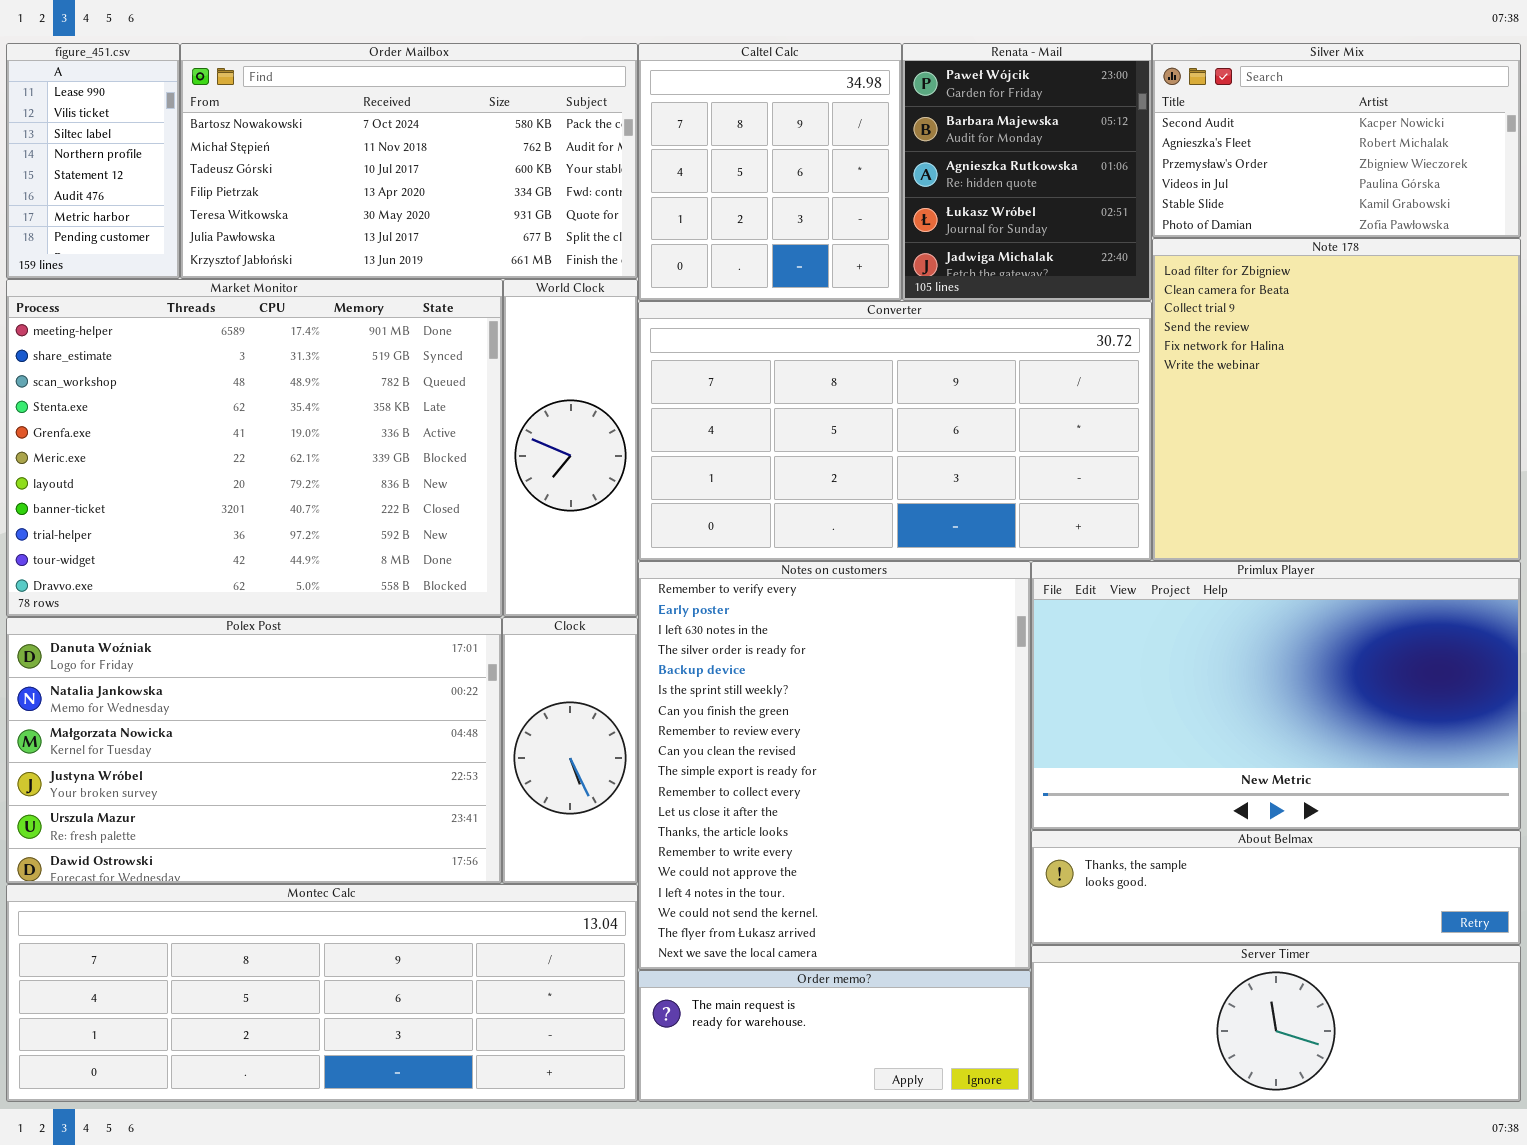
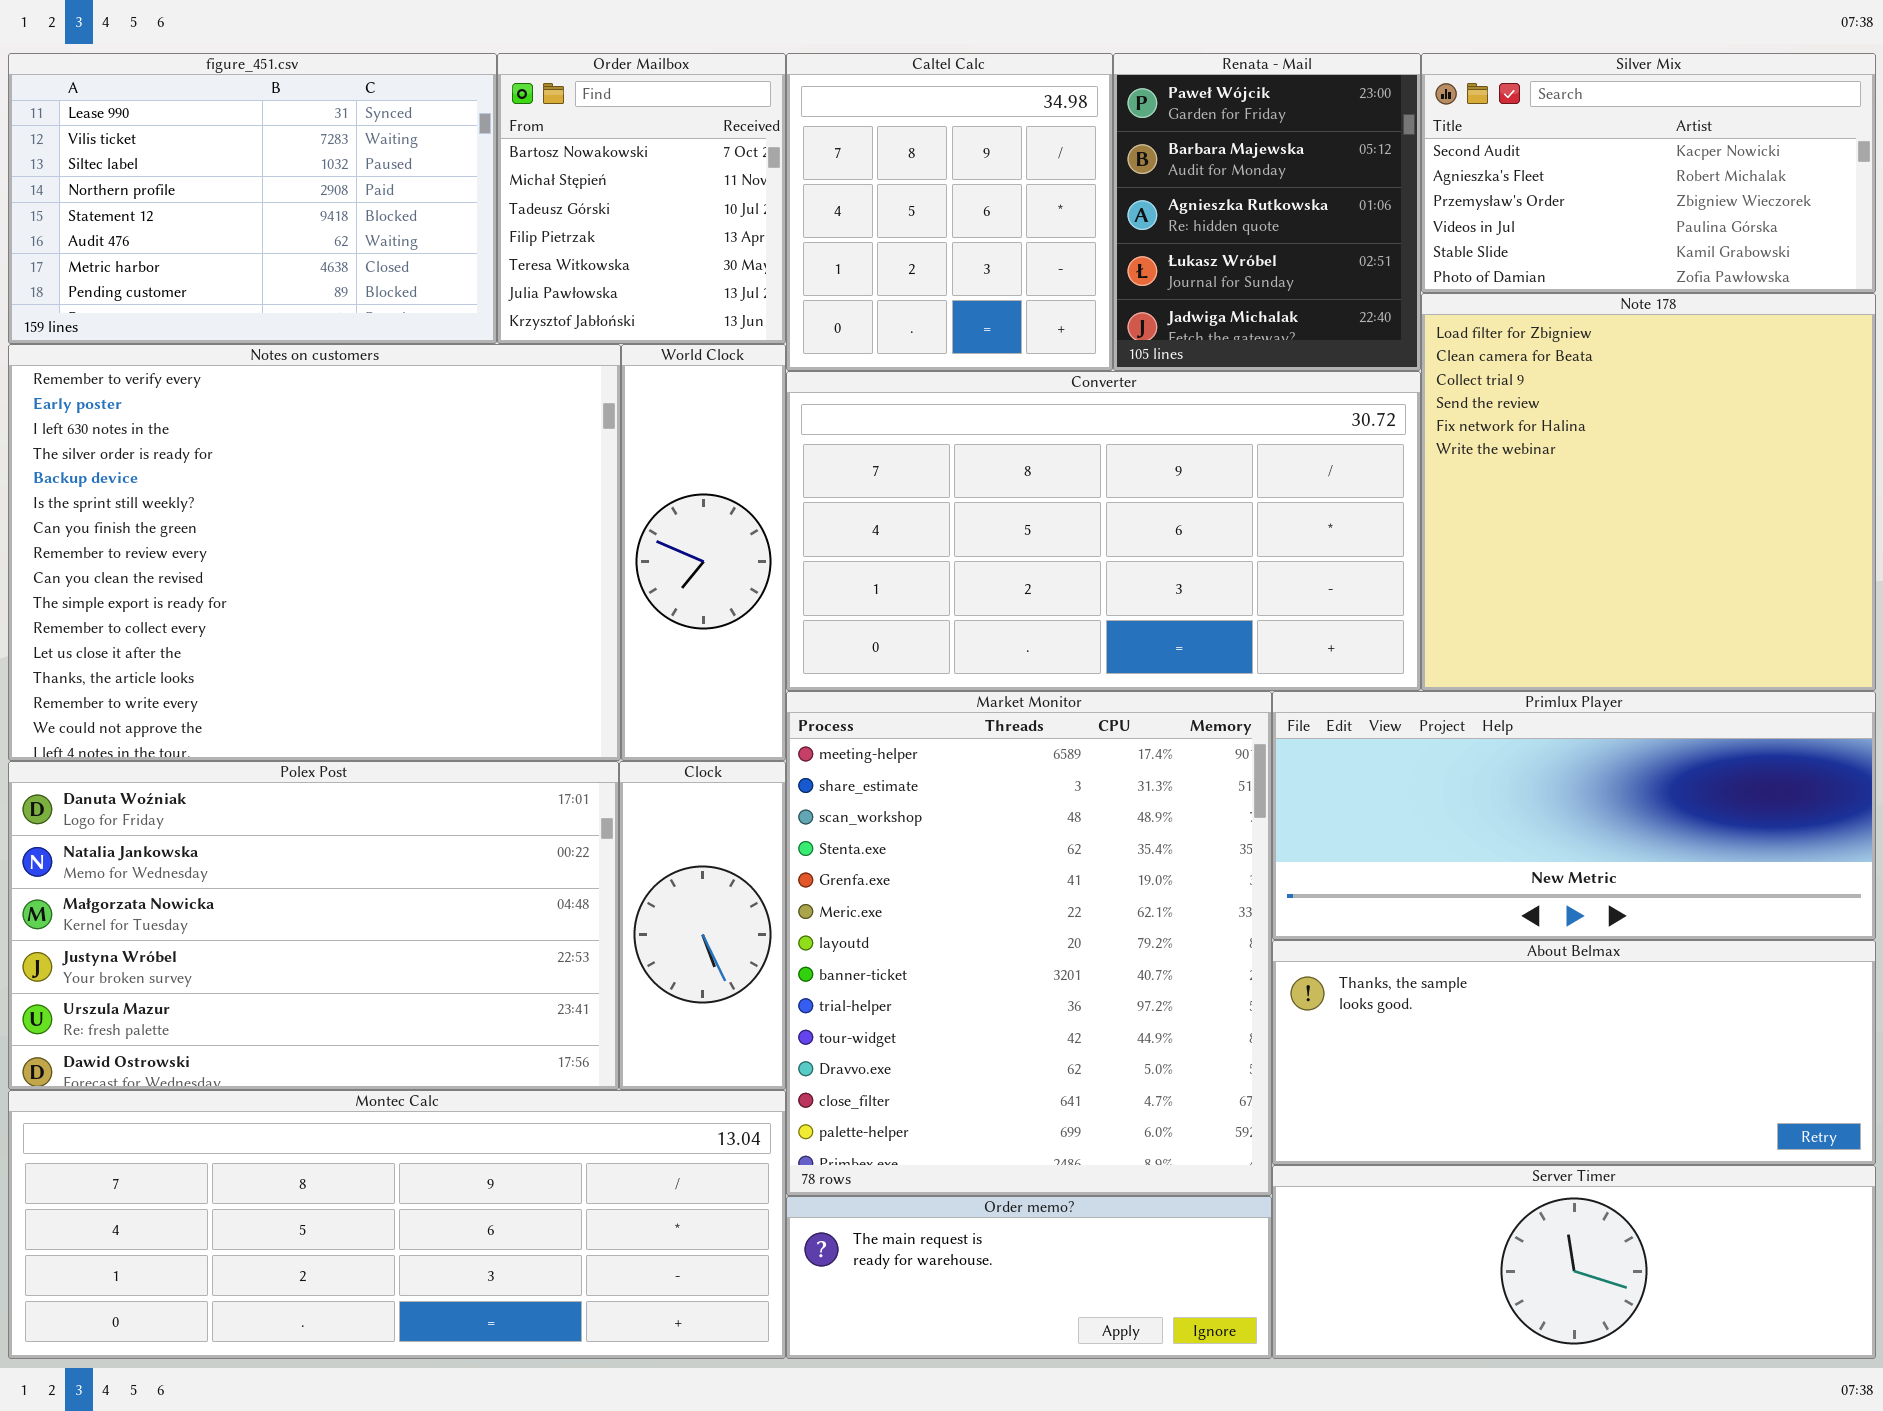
figure_451.csv: [6,43,180,279] -> [8,53,497,344], resized
Order Mailbox: [180,43,638,279] -> [497,53,786,344], resized
Market Monitor: [6,279,503,617] -> [786,691,1272,1196], moved, resized
Notes on customers: [638,561,1031,970] -> [8,344,621,761], moved, resized
Primlux Player: [1031,561,1521,830] -> [1272,691,1876,940], resized
About Belmax: [1031,830,1521,945] -> [1272,940,1876,1165], resized

